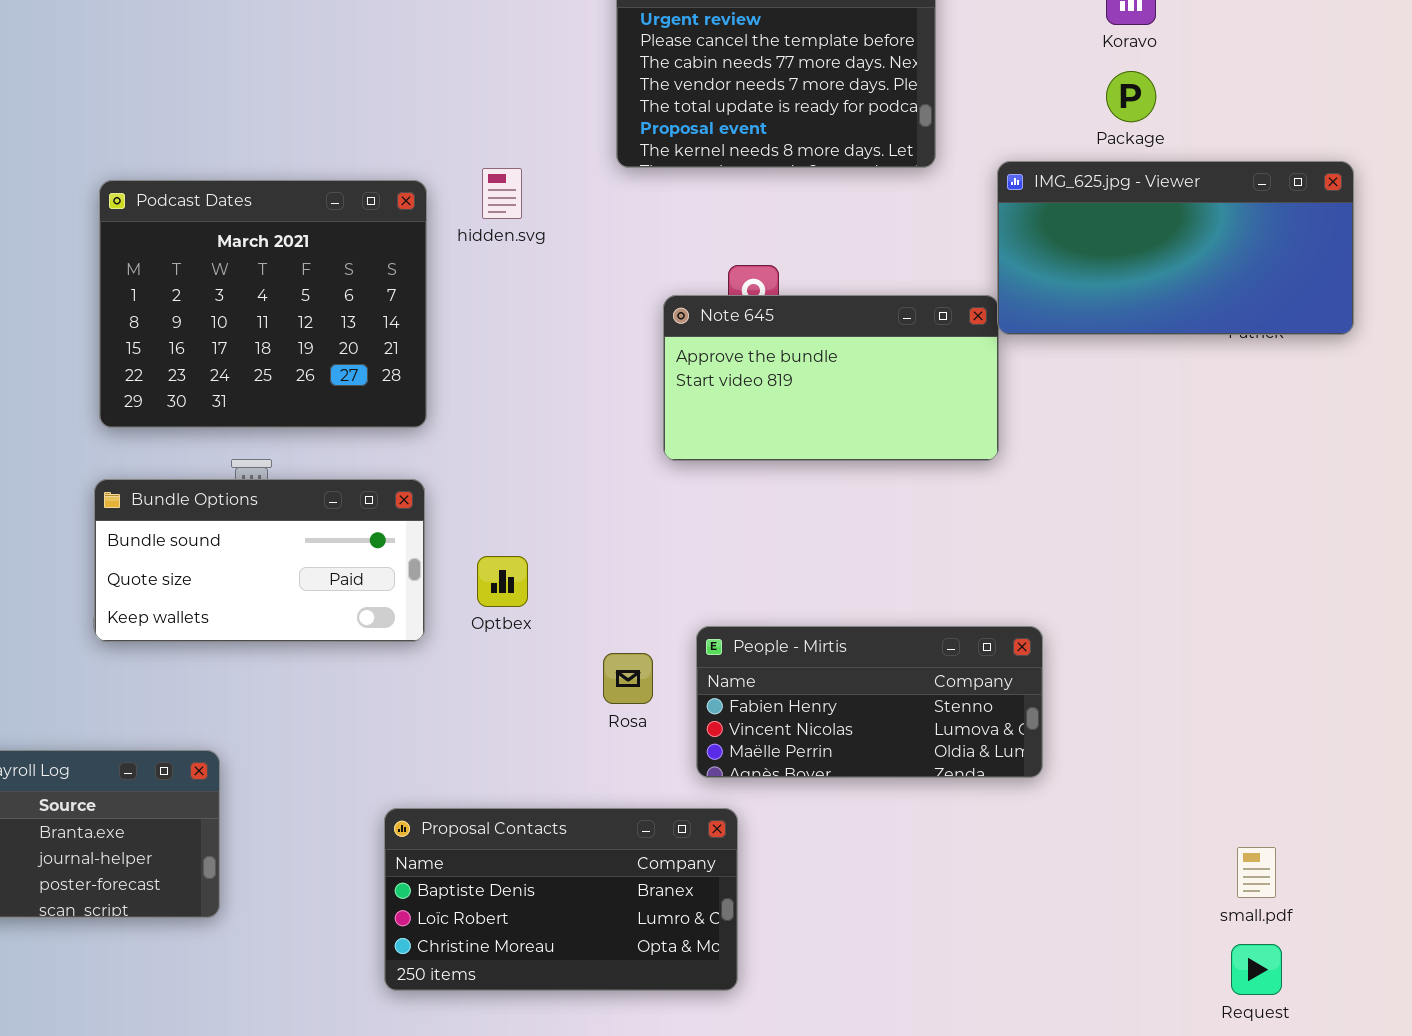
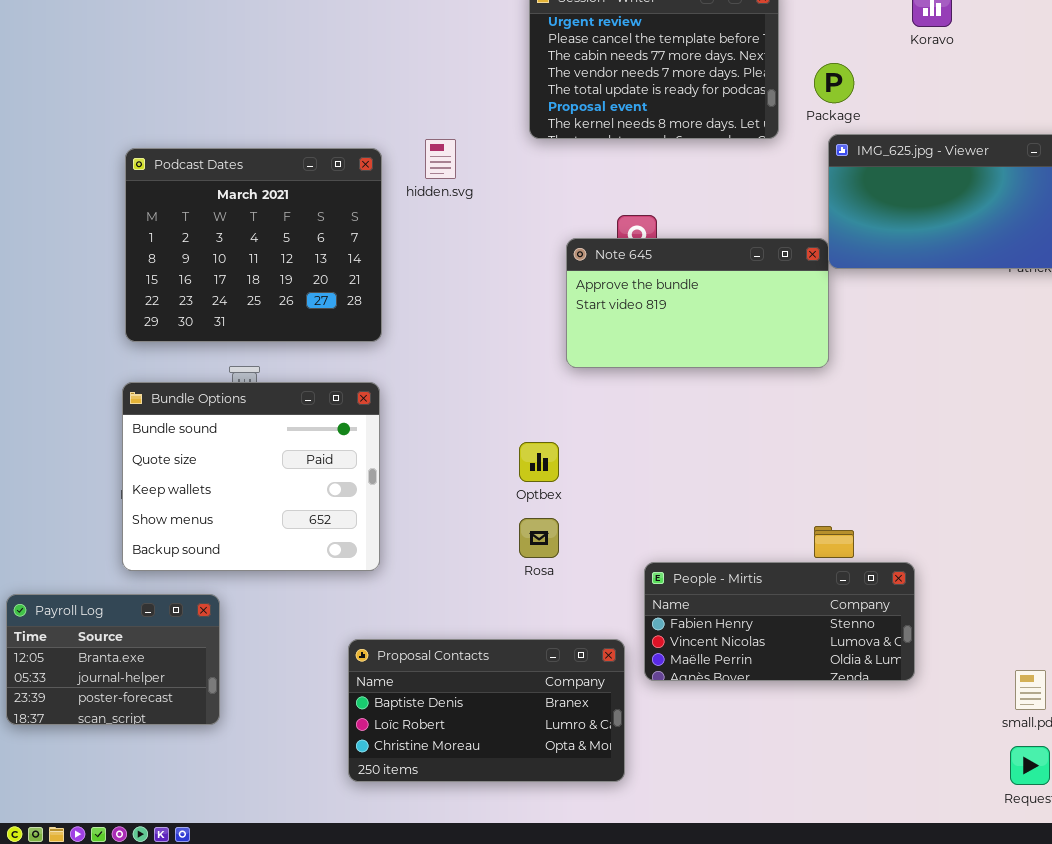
Package: [1106,71,1156,122] -> [814,63,854,103], moved
Bundle Options: [94,479,425,642] -> [122,382,380,571], resized
Optbex: [477,556,528,607] -> [519,442,559,482], moved
People - Mirtis: [696,626,1043,778] -> [644,562,915,681], moved

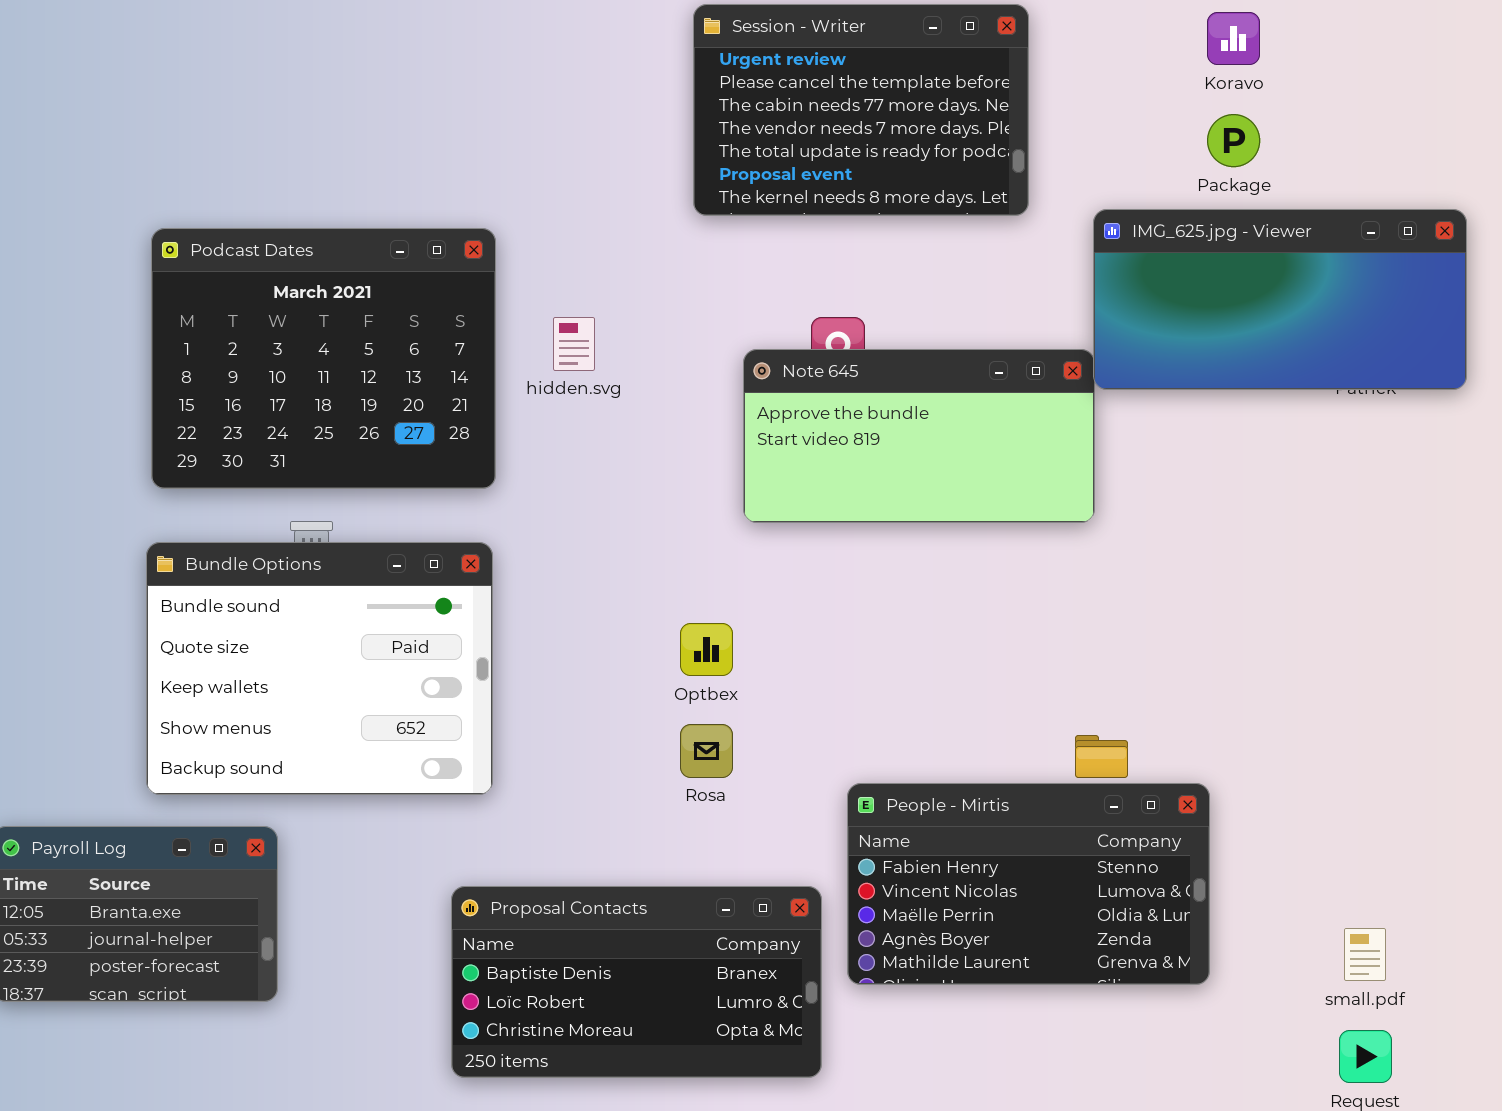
Package: [814,63,854,103] -> [1207,114,1260,167], moved
hidden.svg: [425,139,456,179] -> [553,317,595,371], moved
People - Mirtis: [644,562,915,681] -> [847,783,1210,985], resized

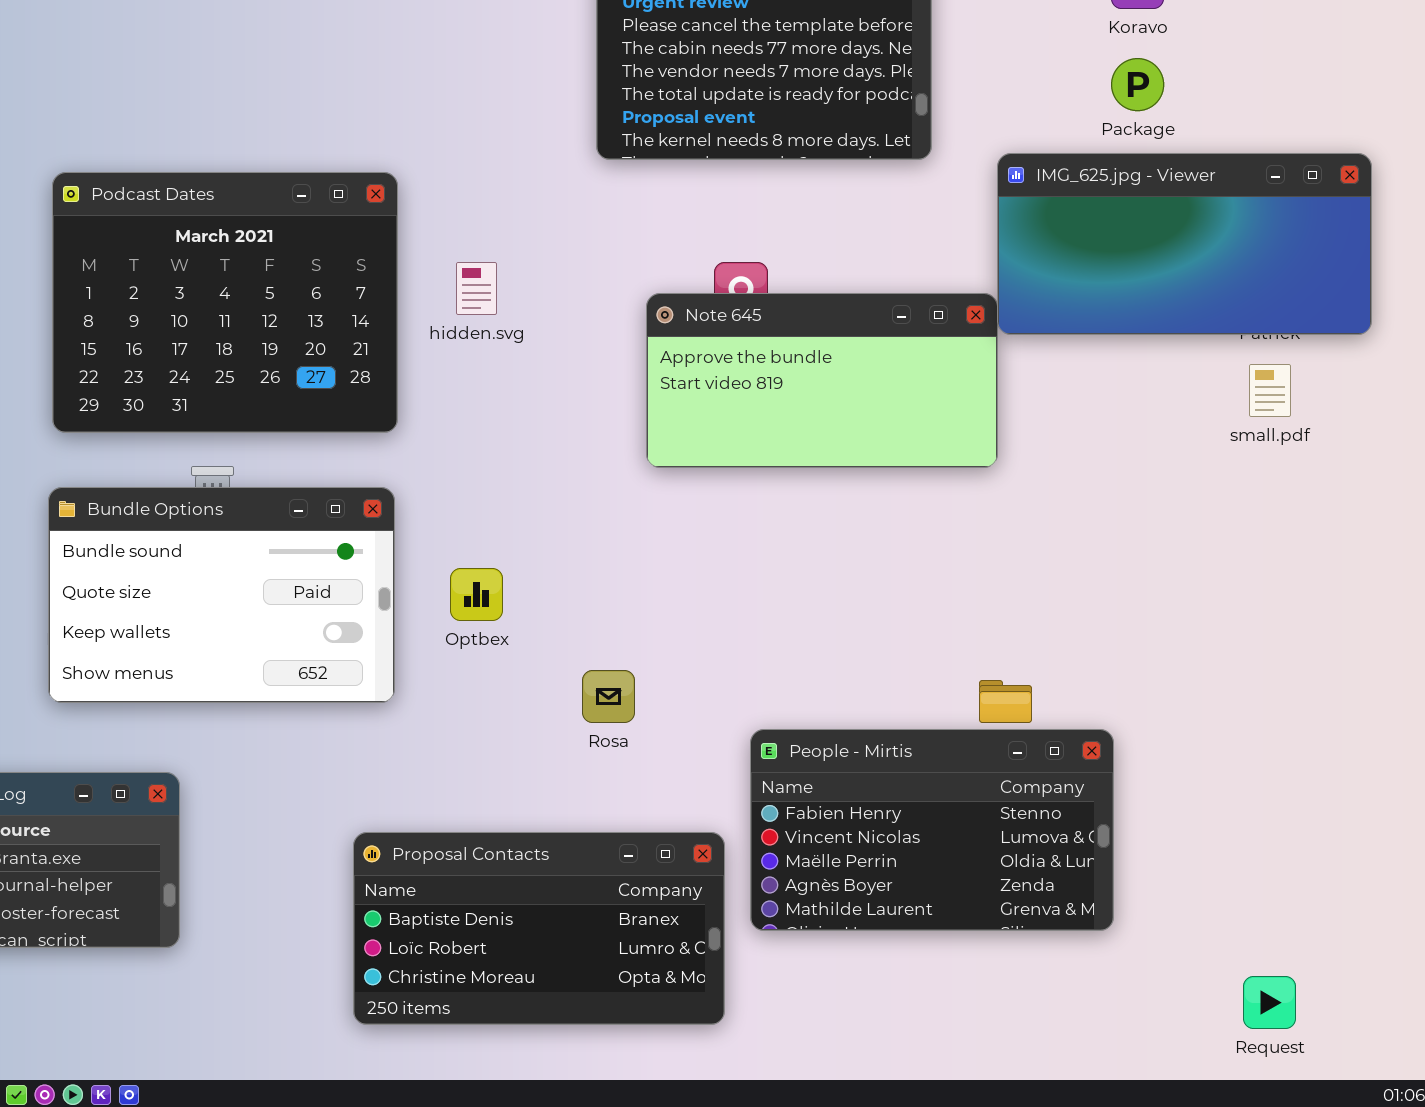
Bundle Options: [146,542,493,795] -> [48,487,395,703], resized
Optbex: [680,623,733,676] -> [450,568,503,621], moved
small.pdf: [1344,928,1386,981] -> [1249,364,1291,417], moved

